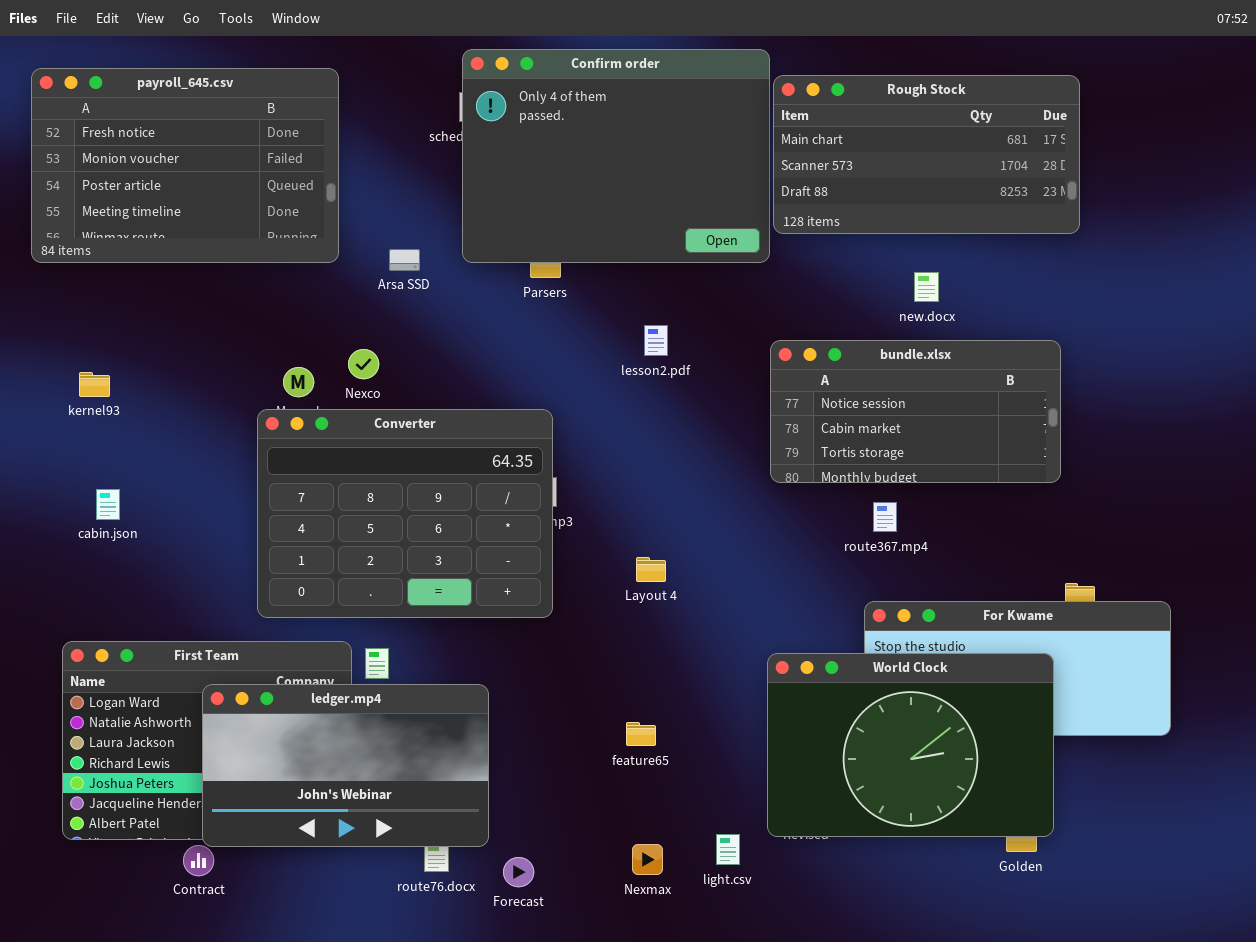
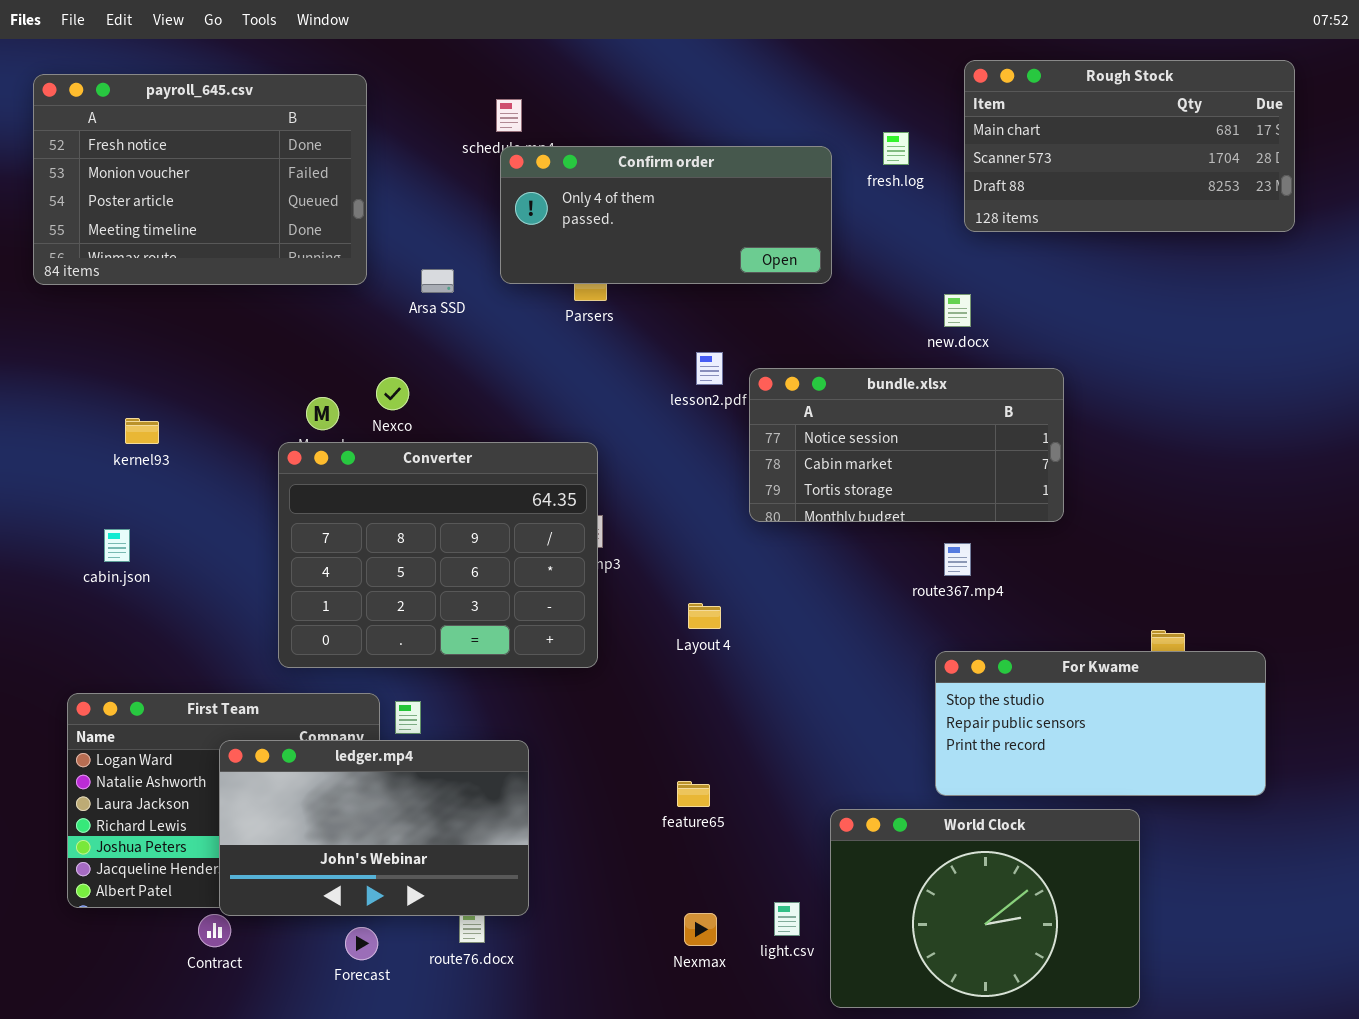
Confirm order: [462,49,770,263] -> [500,146,832,284], resized
Rough Stock: [773,75,1080,234] -> [964,60,1295,232], moved
new.docx: [914,272,939,302] -> [944,294,971,327], moved
bundle.xlsx: [770,340,1061,483] -> [749,368,1064,522], moved
kernel93: [79,372,110,397] -> [125,418,159,444], moved
World Clock: [767,653,1054,837] -> [830,809,1140,1008], moved
Forecast: [503,857,534,887] -> [345,927,378,960], moved

